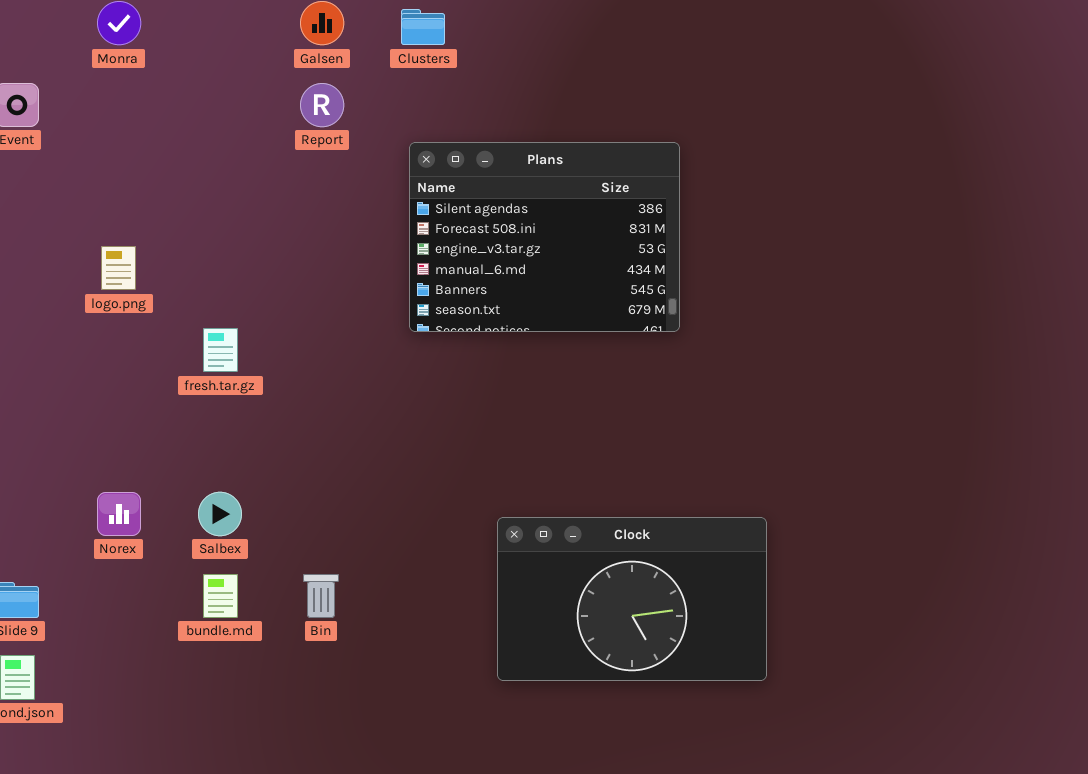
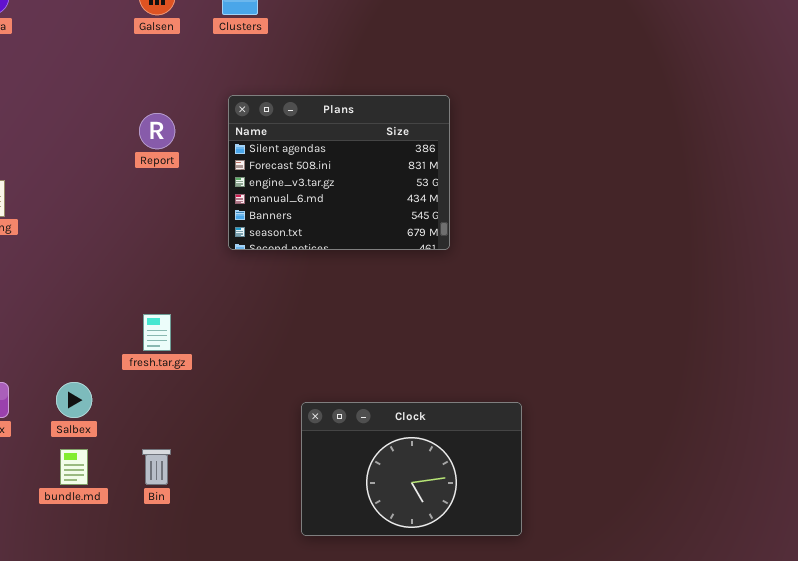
Report: [300,83,344,127] -> [139,113,175,149], moved
fresh.tar.gz: [203,328,238,372] -> [143,314,171,351], moved

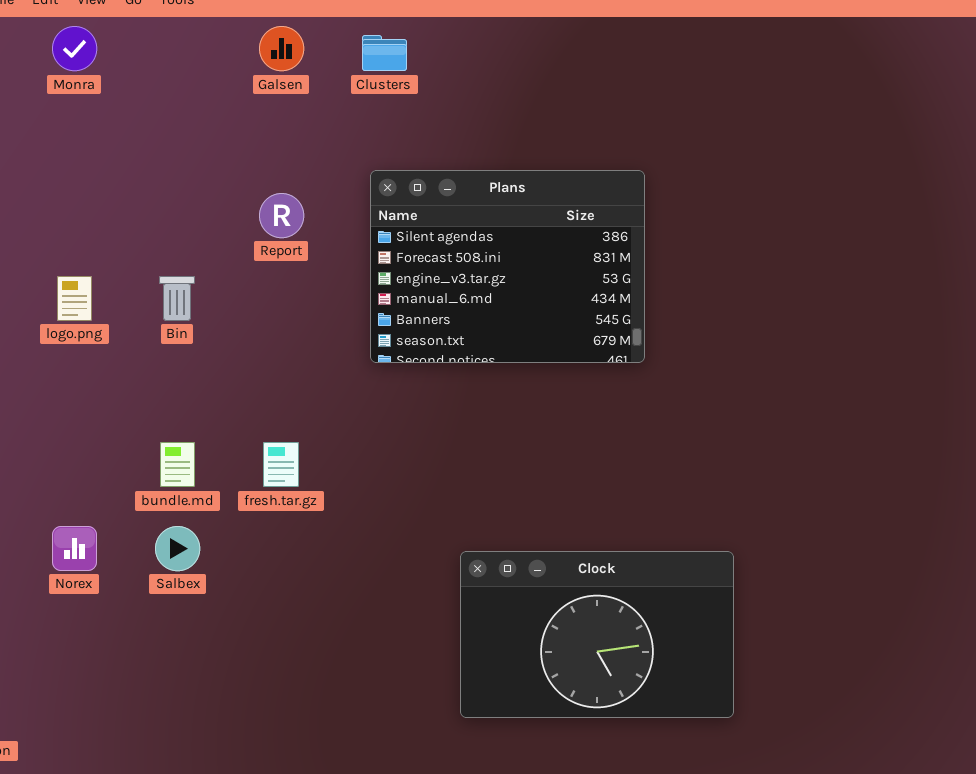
bundle.md: [60,449,88,485] -> [160,442,195,487], moved
Bin: [142,449,171,485] -> [159,276,195,321], moved

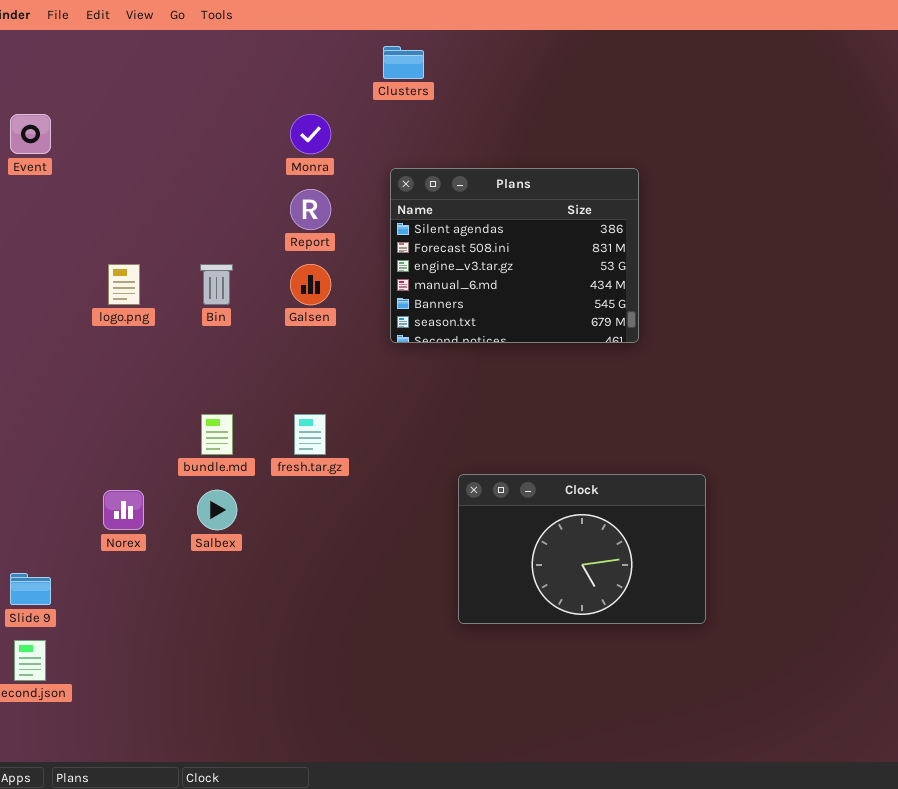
Monra: [52,26,97,71] -> [290,114,331,154], moved
Galsen: [259,26,304,71] -> [290,264,331,305], moved
Clock: [460,551,734,718] -> [458,474,706,624], moved

